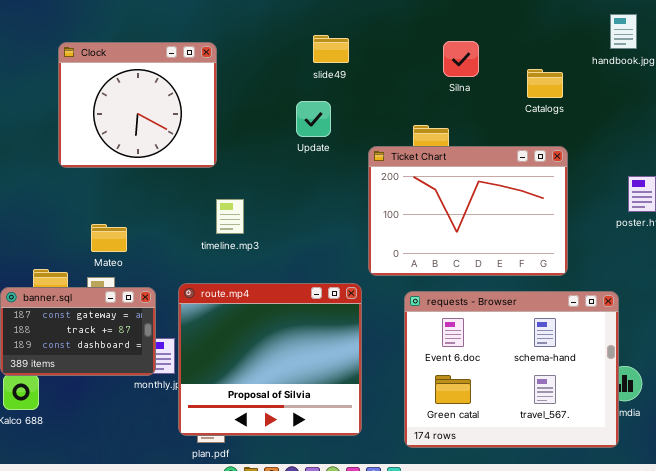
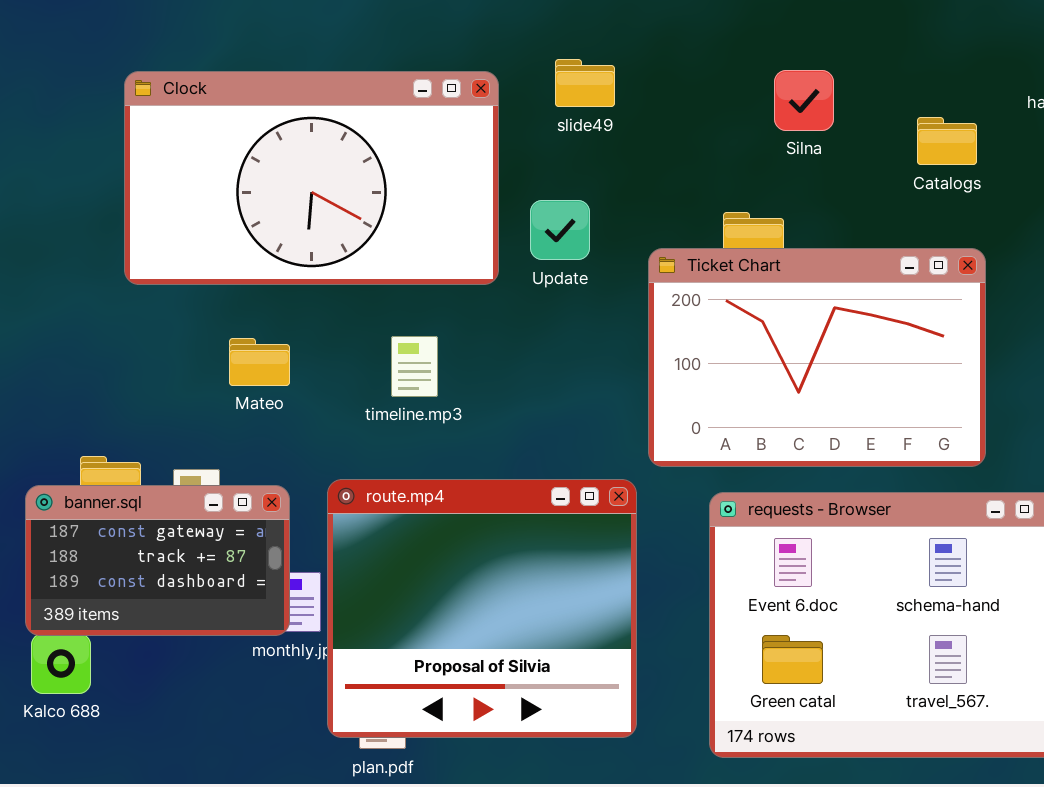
Clock: [58,42,217,168] -> [124,71,499,285], resized
Update: [296,101,331,137] -> [530,200,590,260], moved
Mateo: [91,224,127,252] -> [229,338,290,386], moved

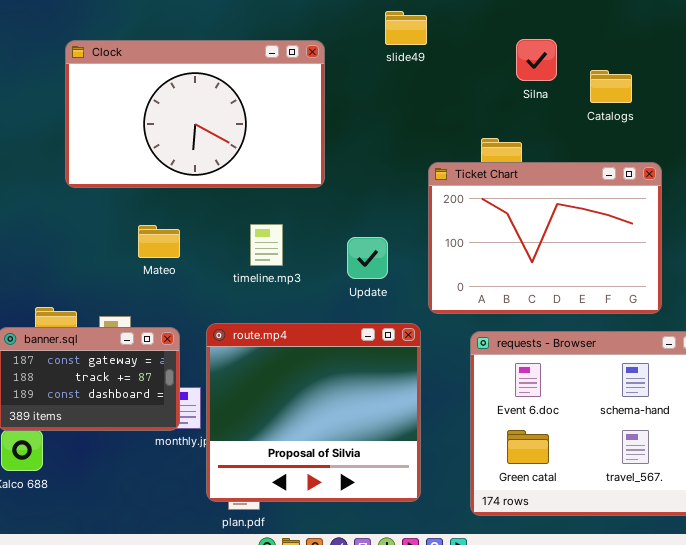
slide49: [555,59,615,107] -> [385,11,427,45], moved
Catalogs: [917,117,977,165] -> [590,70,632,103], moved
Update: [530,200,590,260] -> [347,237,388,279], moved

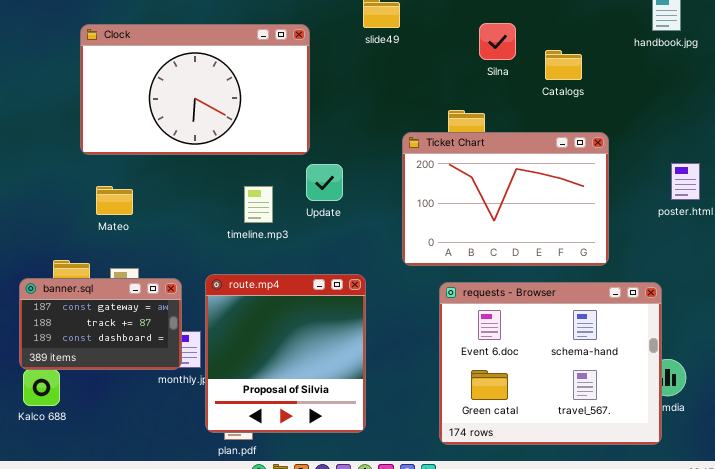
Mateo: [138,225,180,258] -> [96,186,133,215], moved
Update: [347,237,388,279] -> [306,164,343,201], moved
route.mp4: [206,323,421,502] -> [205,274,366,433], resized

